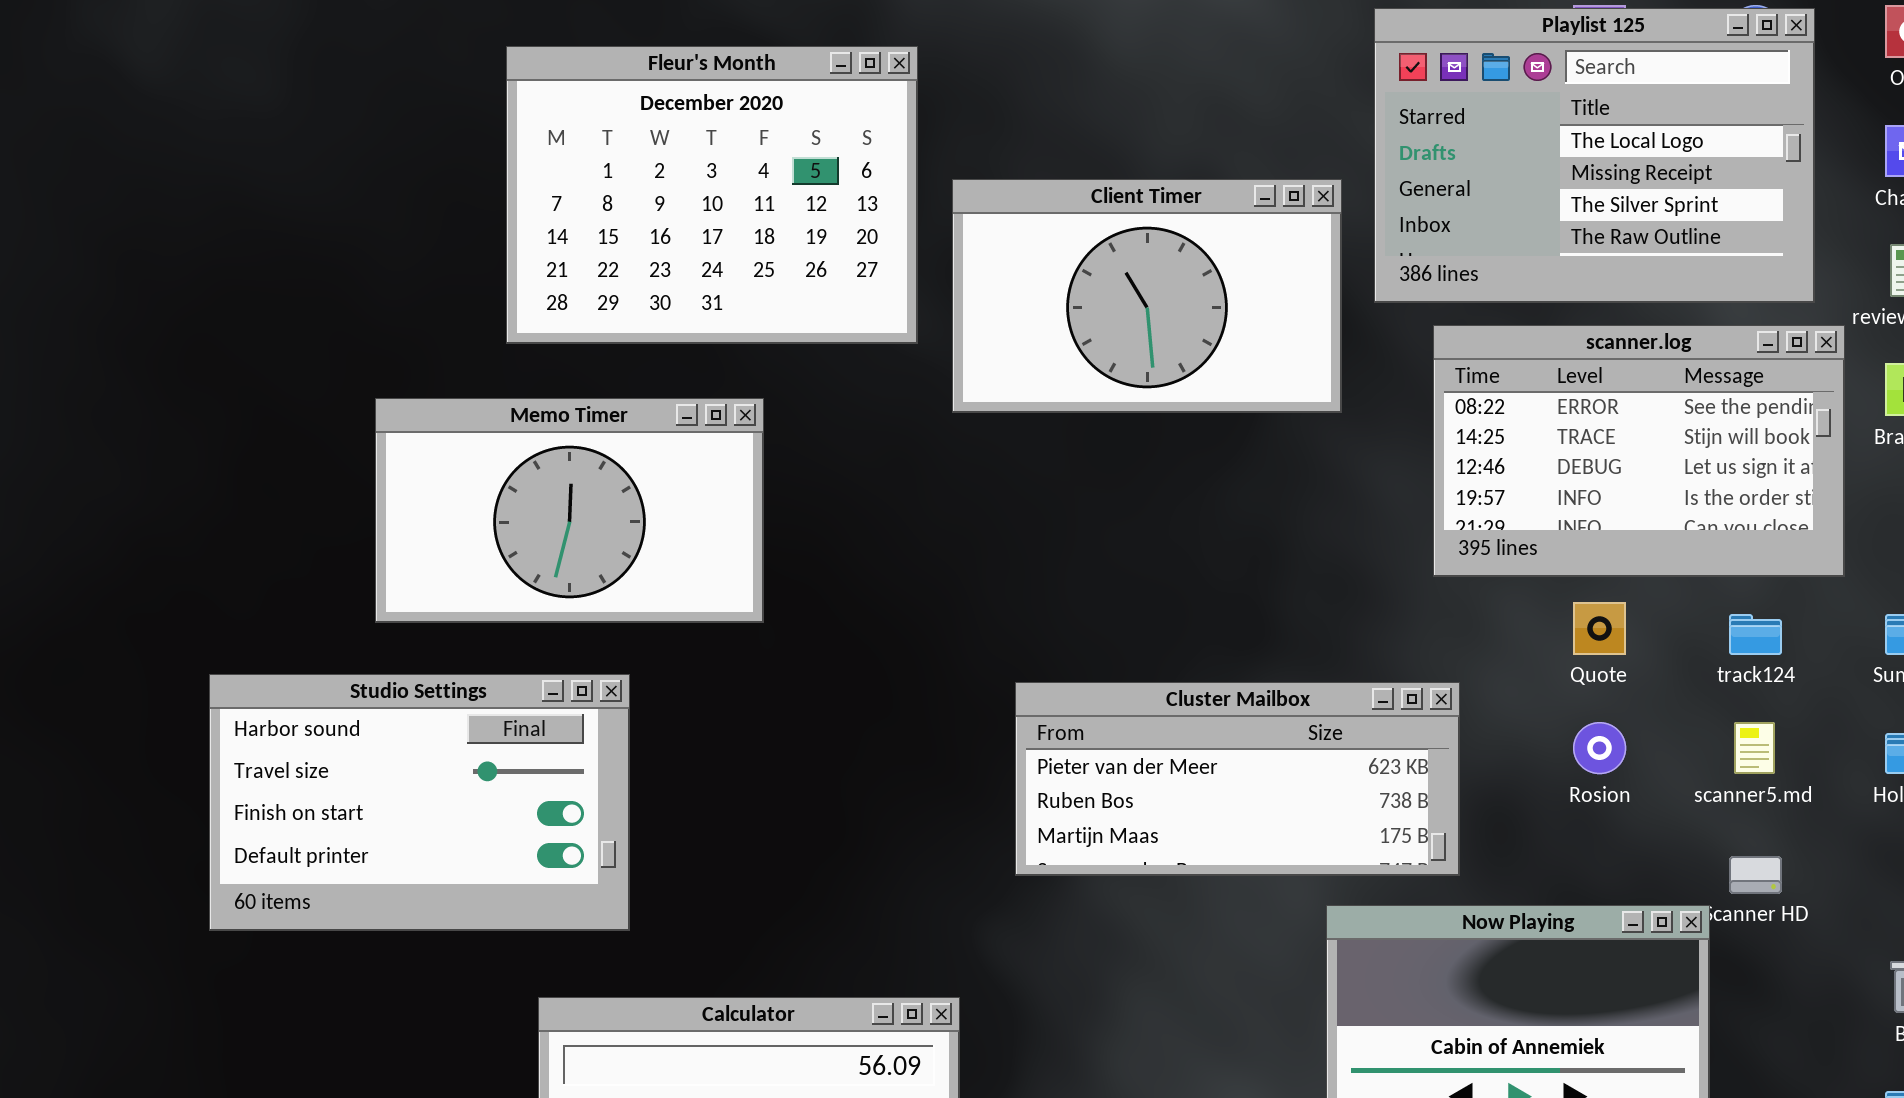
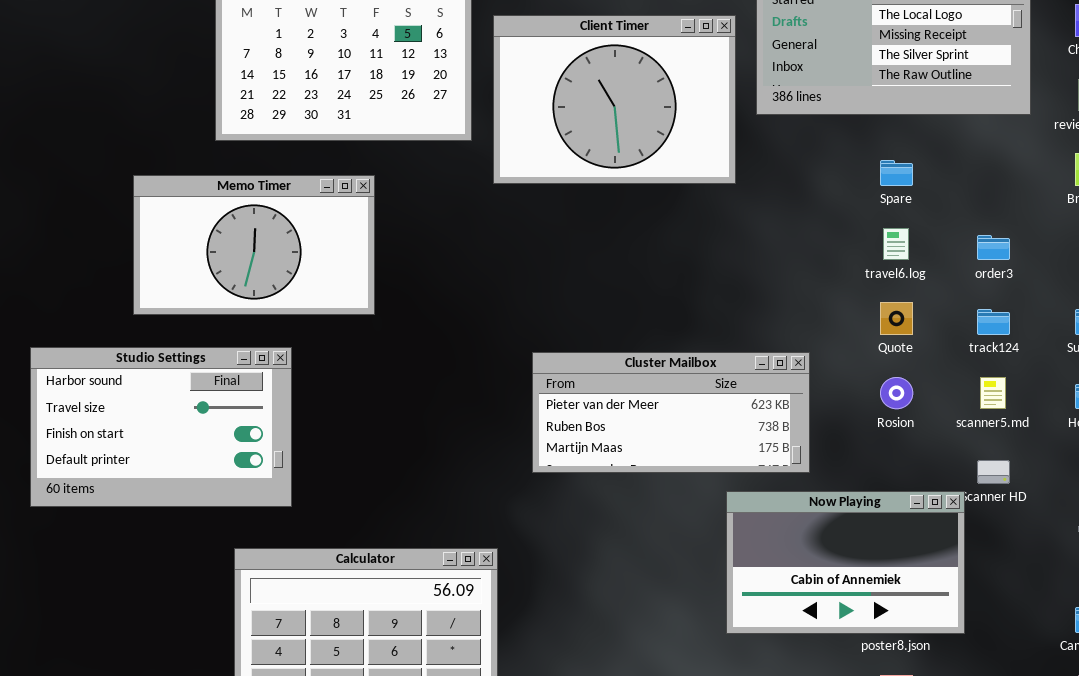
Client Timer: [952,179,1342,413] -> [493,15,736,184], resized
scanner.log: [1433,325,1845,577] -> none, closed

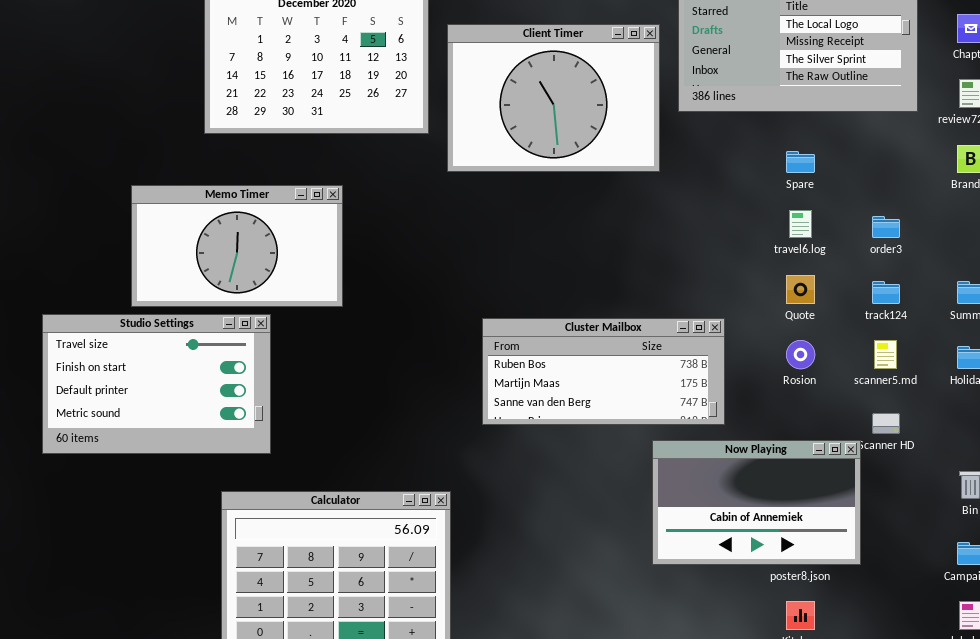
Memo Timer: [133,175,375,315] -> [131,185,343,307], moved
Studio Settings: [30,347,292,507] -> [42,314,271,454], scrolled down 1 row
Cluster Mailbox: [532,352,810,473] -> [482,318,725,425], scrolled down 1 row

